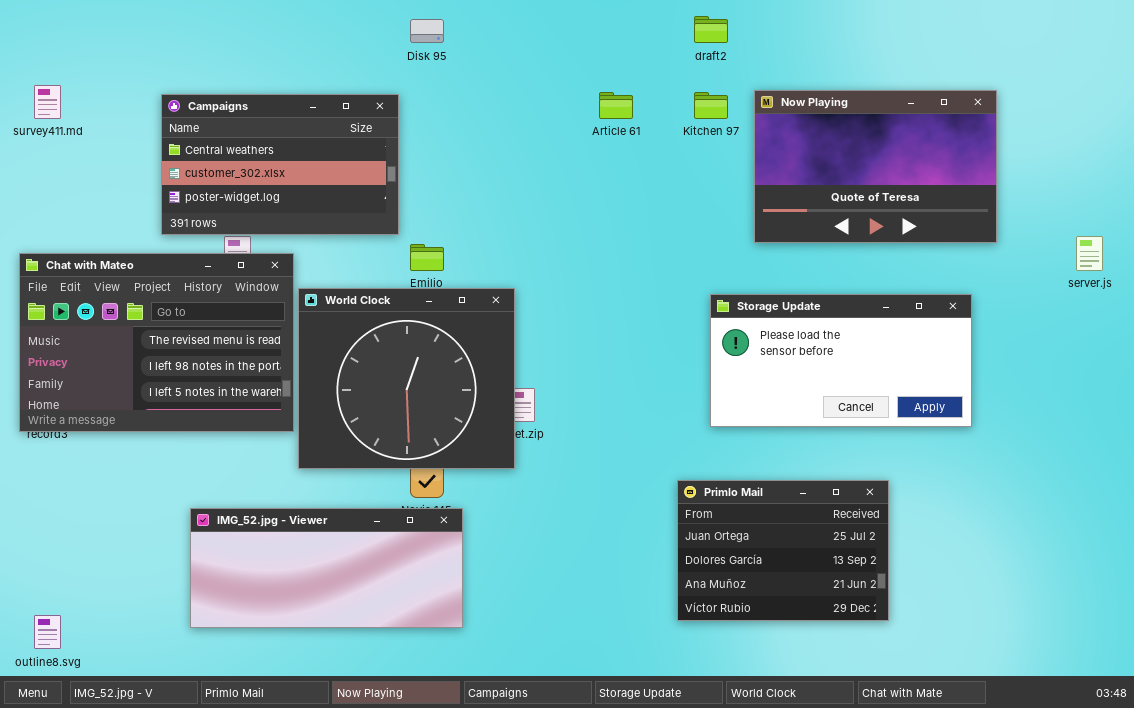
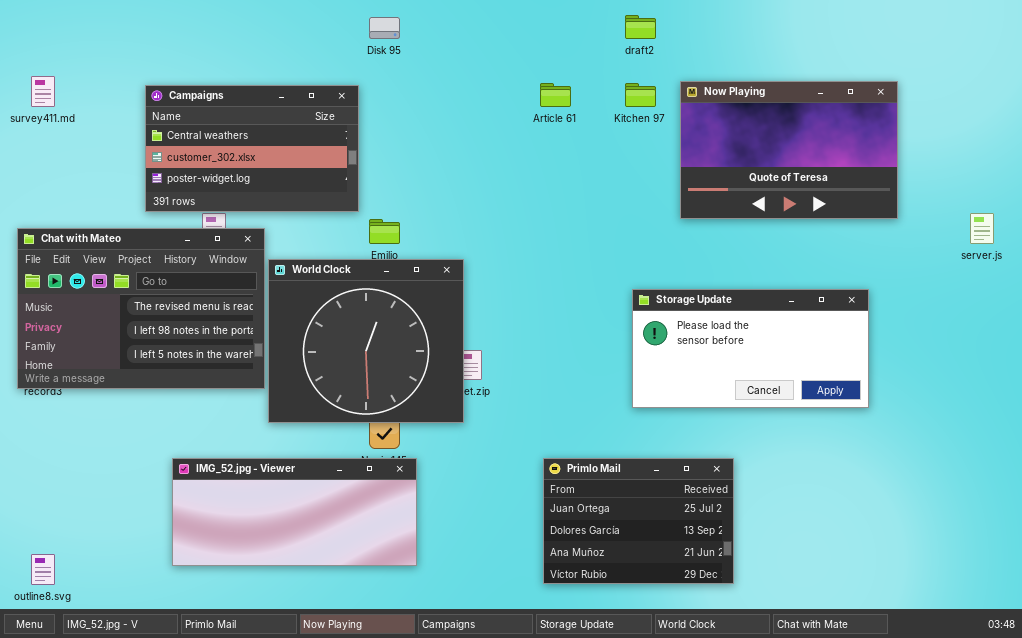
Storage Update: [710,294,972,427] -> [632,289,869,408], moved
Primlo Mail: [677,480,889,621] -> [543,458,734,584], moved

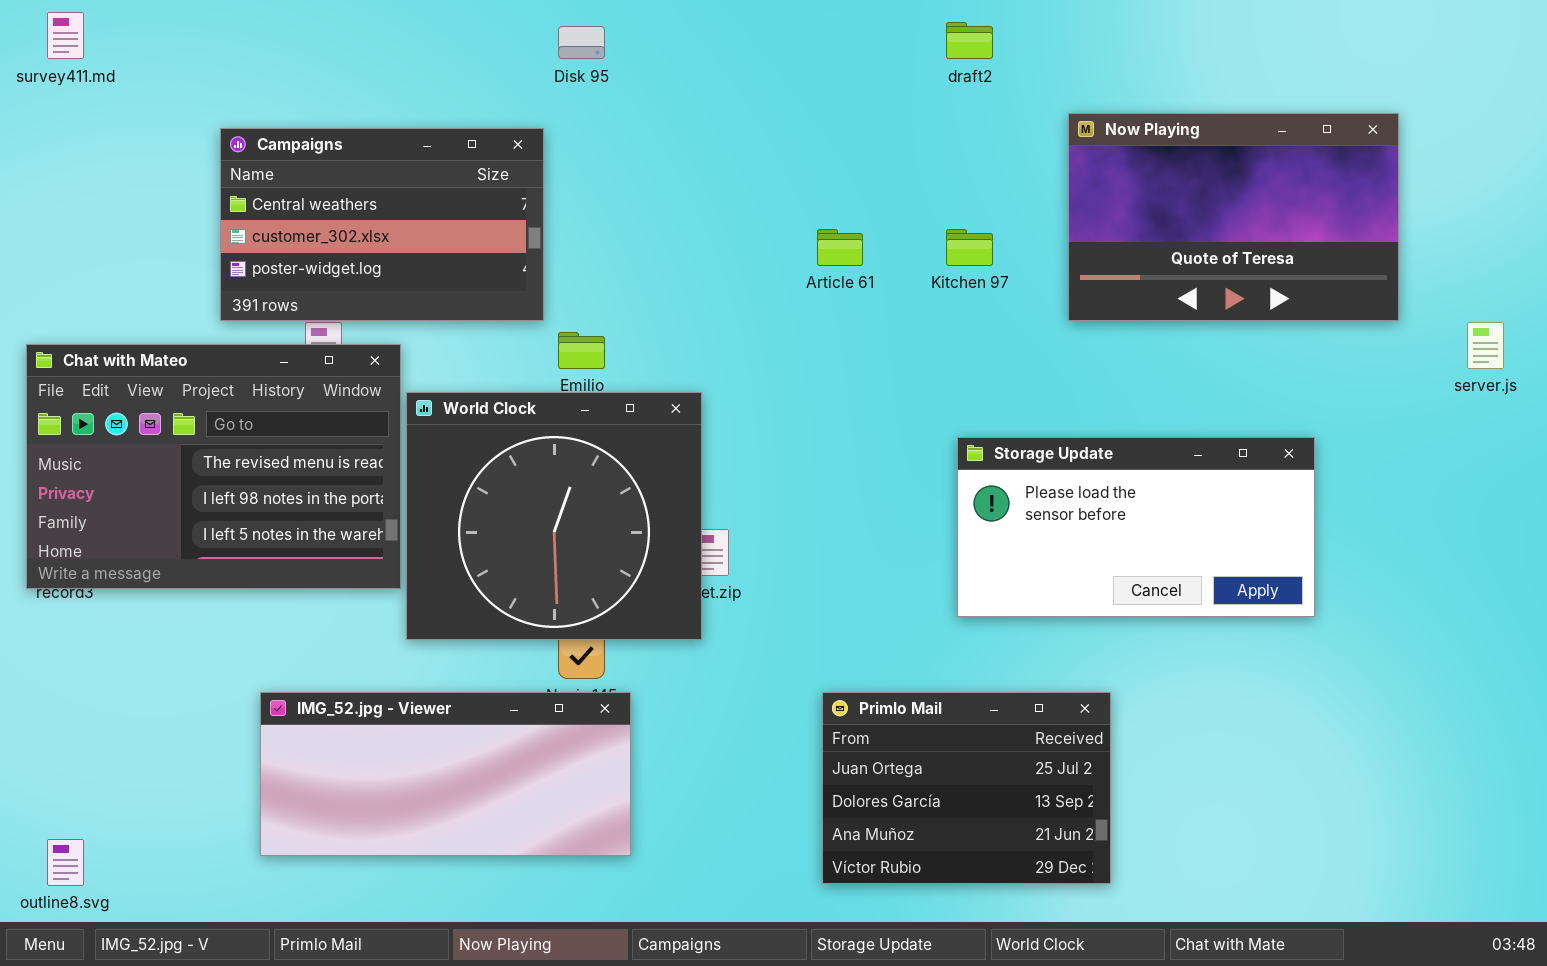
survey411.md: [31,76,55,107] -> [47,12,84,59], moved
Now Playing: [680,81,898,219] -> [1068,113,1399,321], moved
Article 61: [540,83,571,107] -> [817,229,863,266], moved
Kitchen 97: [625,83,656,107] -> [946,229,993,266], moved

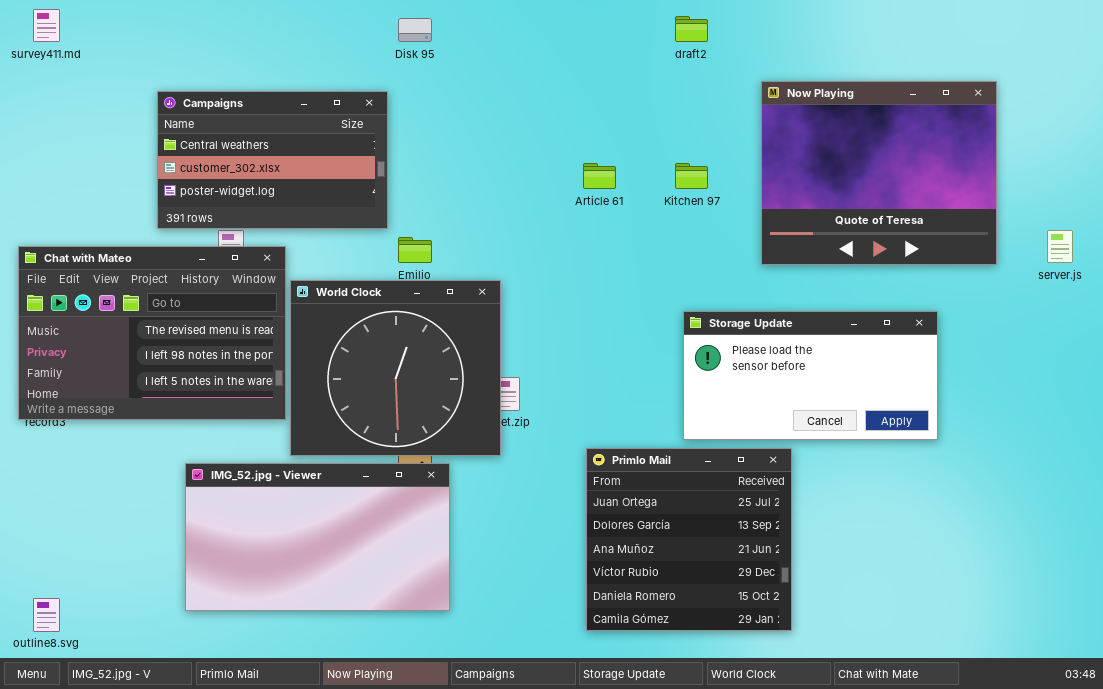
Now Playing: [1068,113,1399,321] -> [761,81,997,265], resized
IMG_52.jpg - Viewer: [260,692,631,856] -> [185,463,450,611], resized
Primlo Mail: [822,692,1111,884] -> [586,448,792,631], resized

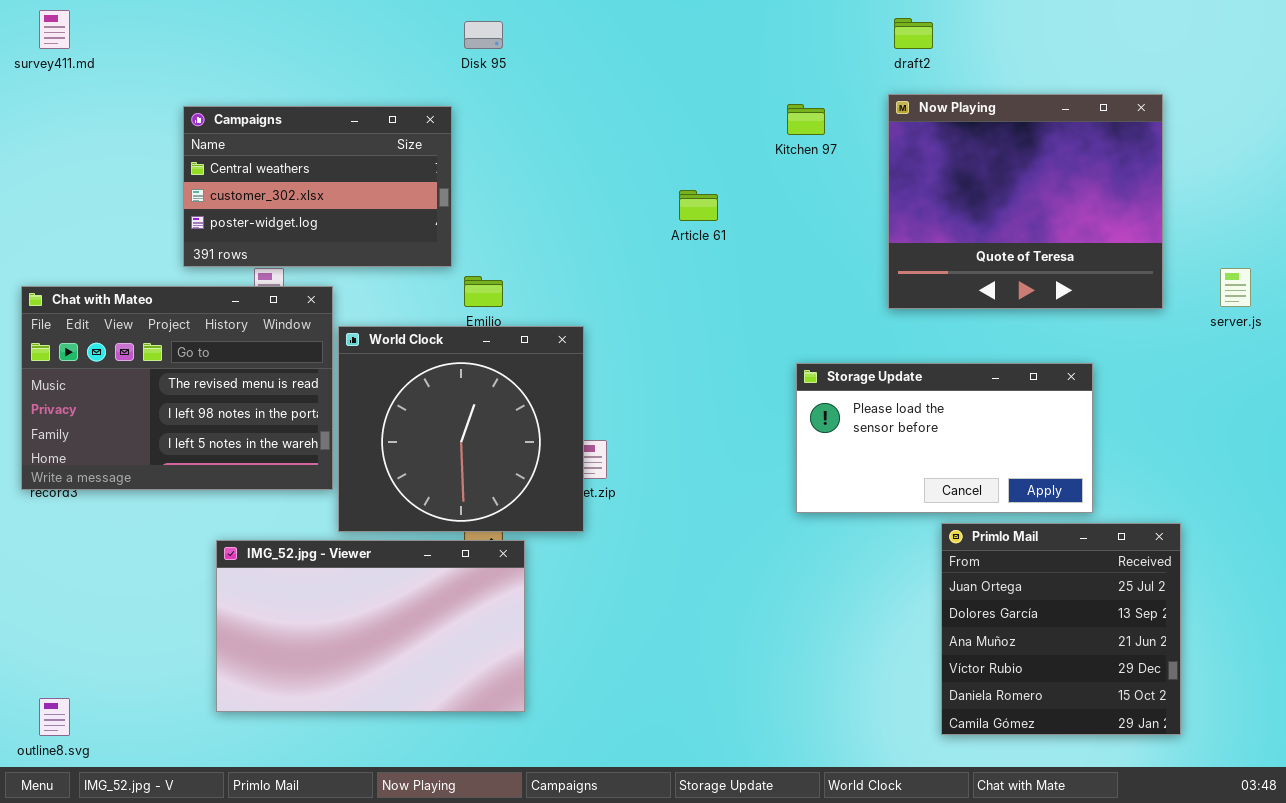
draft2: [675,16,708,42] -> [894,18,933,49], moved
Kitchen 97: [675,163,708,189] -> [787,104,825,135], moved
Primlo Mail: [586,448,792,631] -> [941,523,1181,735], moved

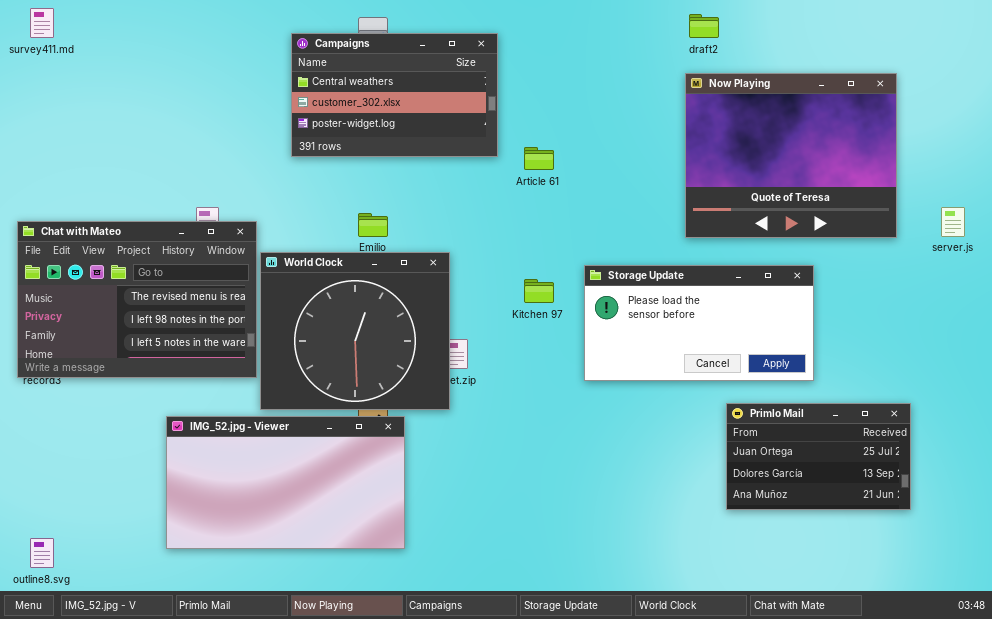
Kitchen 97: [787,104,825,135] -> [524,279,554,303], moved
Campaigns: [183,106,452,267] -> [291,33,498,157], moved
Storage Update: [796,363,1093,513] -> [584,265,814,381], moved
Primlo Mail: [941,523,1181,735] -> [726,403,911,510], resized

